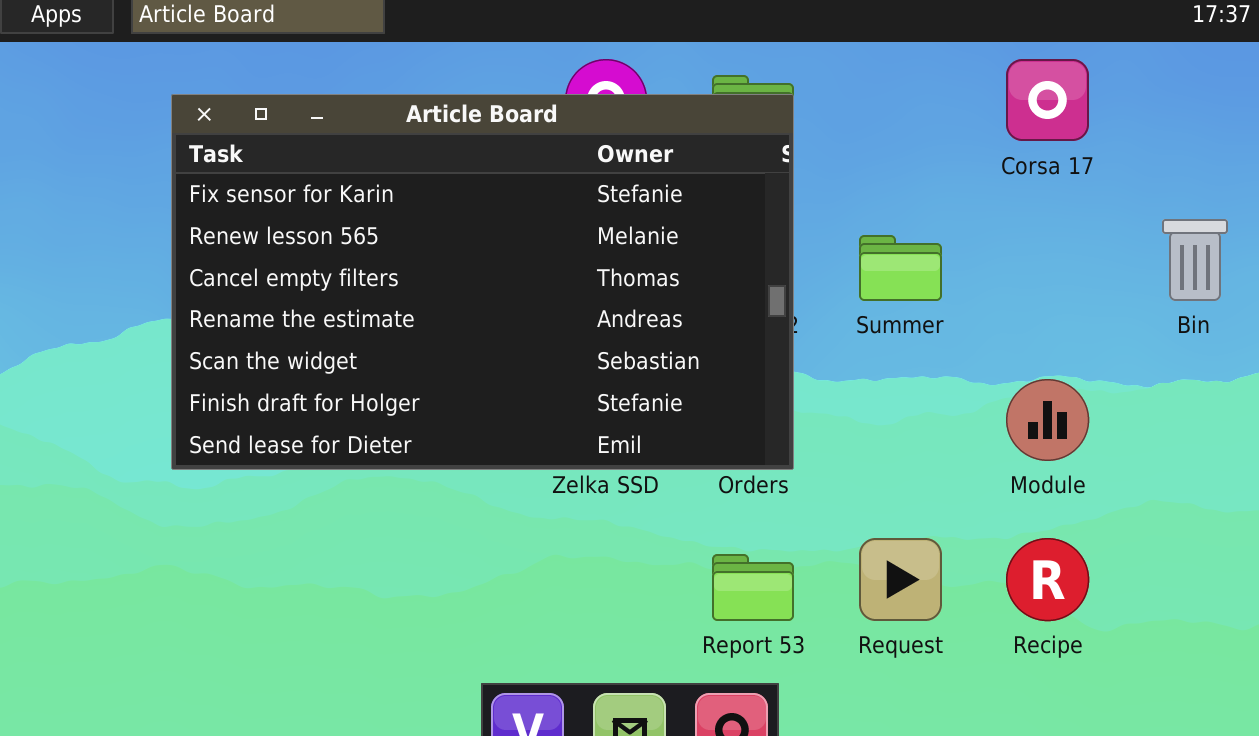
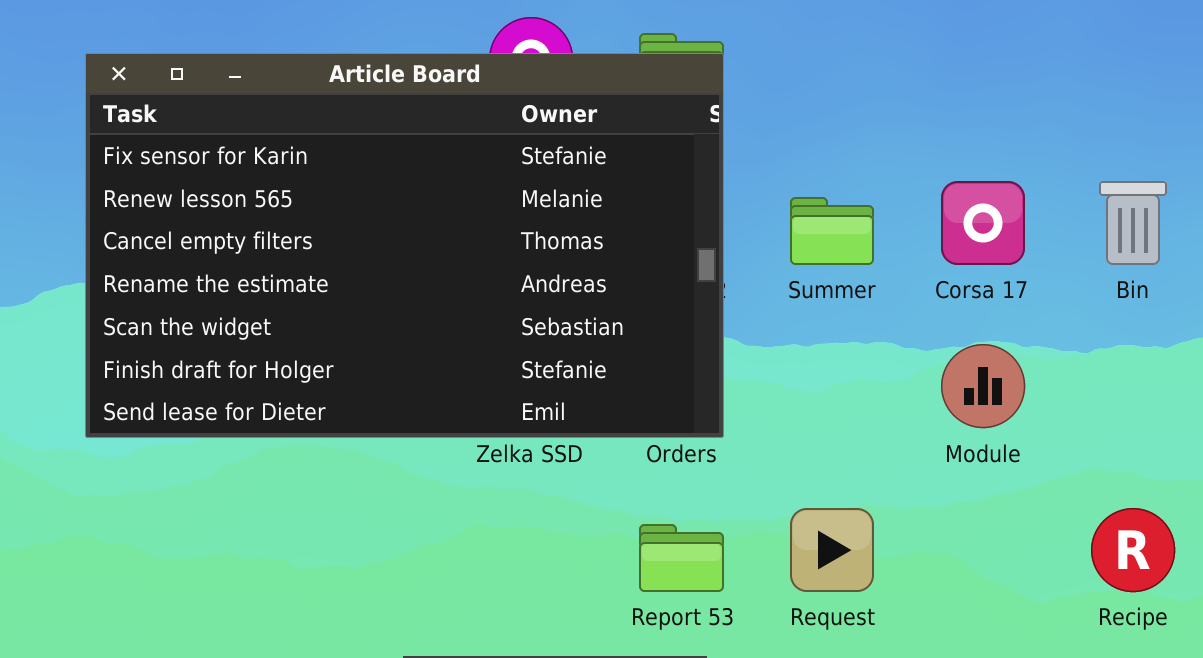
Corsa 17: [1006,59,1089,141] -> [941,181,1025,265], moved
Recipe: [1006,538,1089,621] -> [1091,508,1175,592], moved

